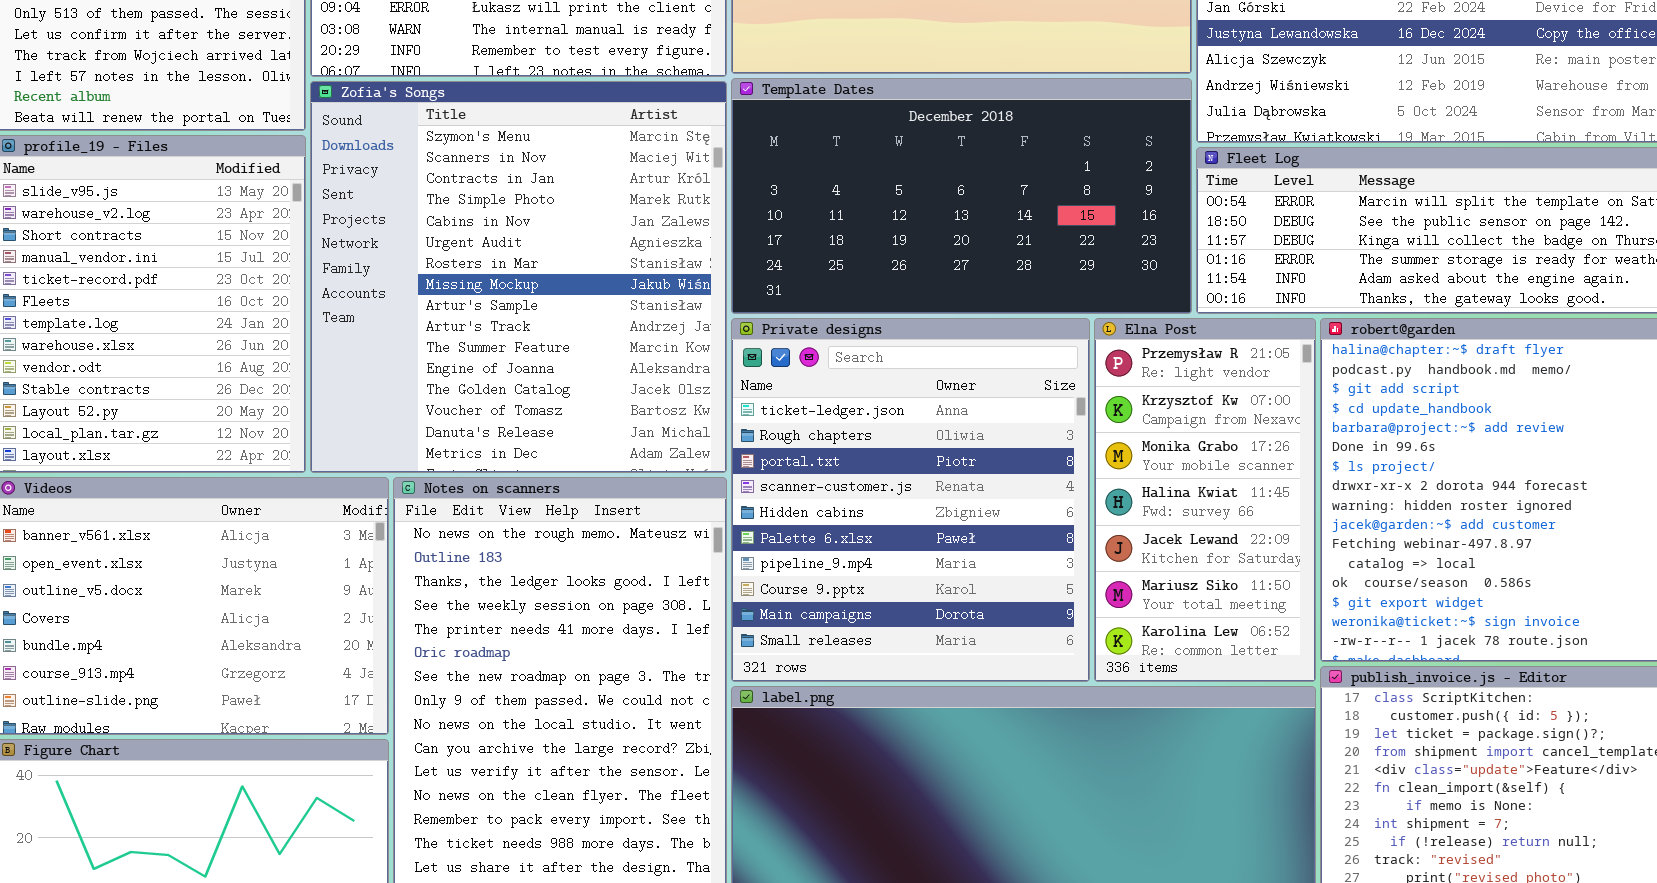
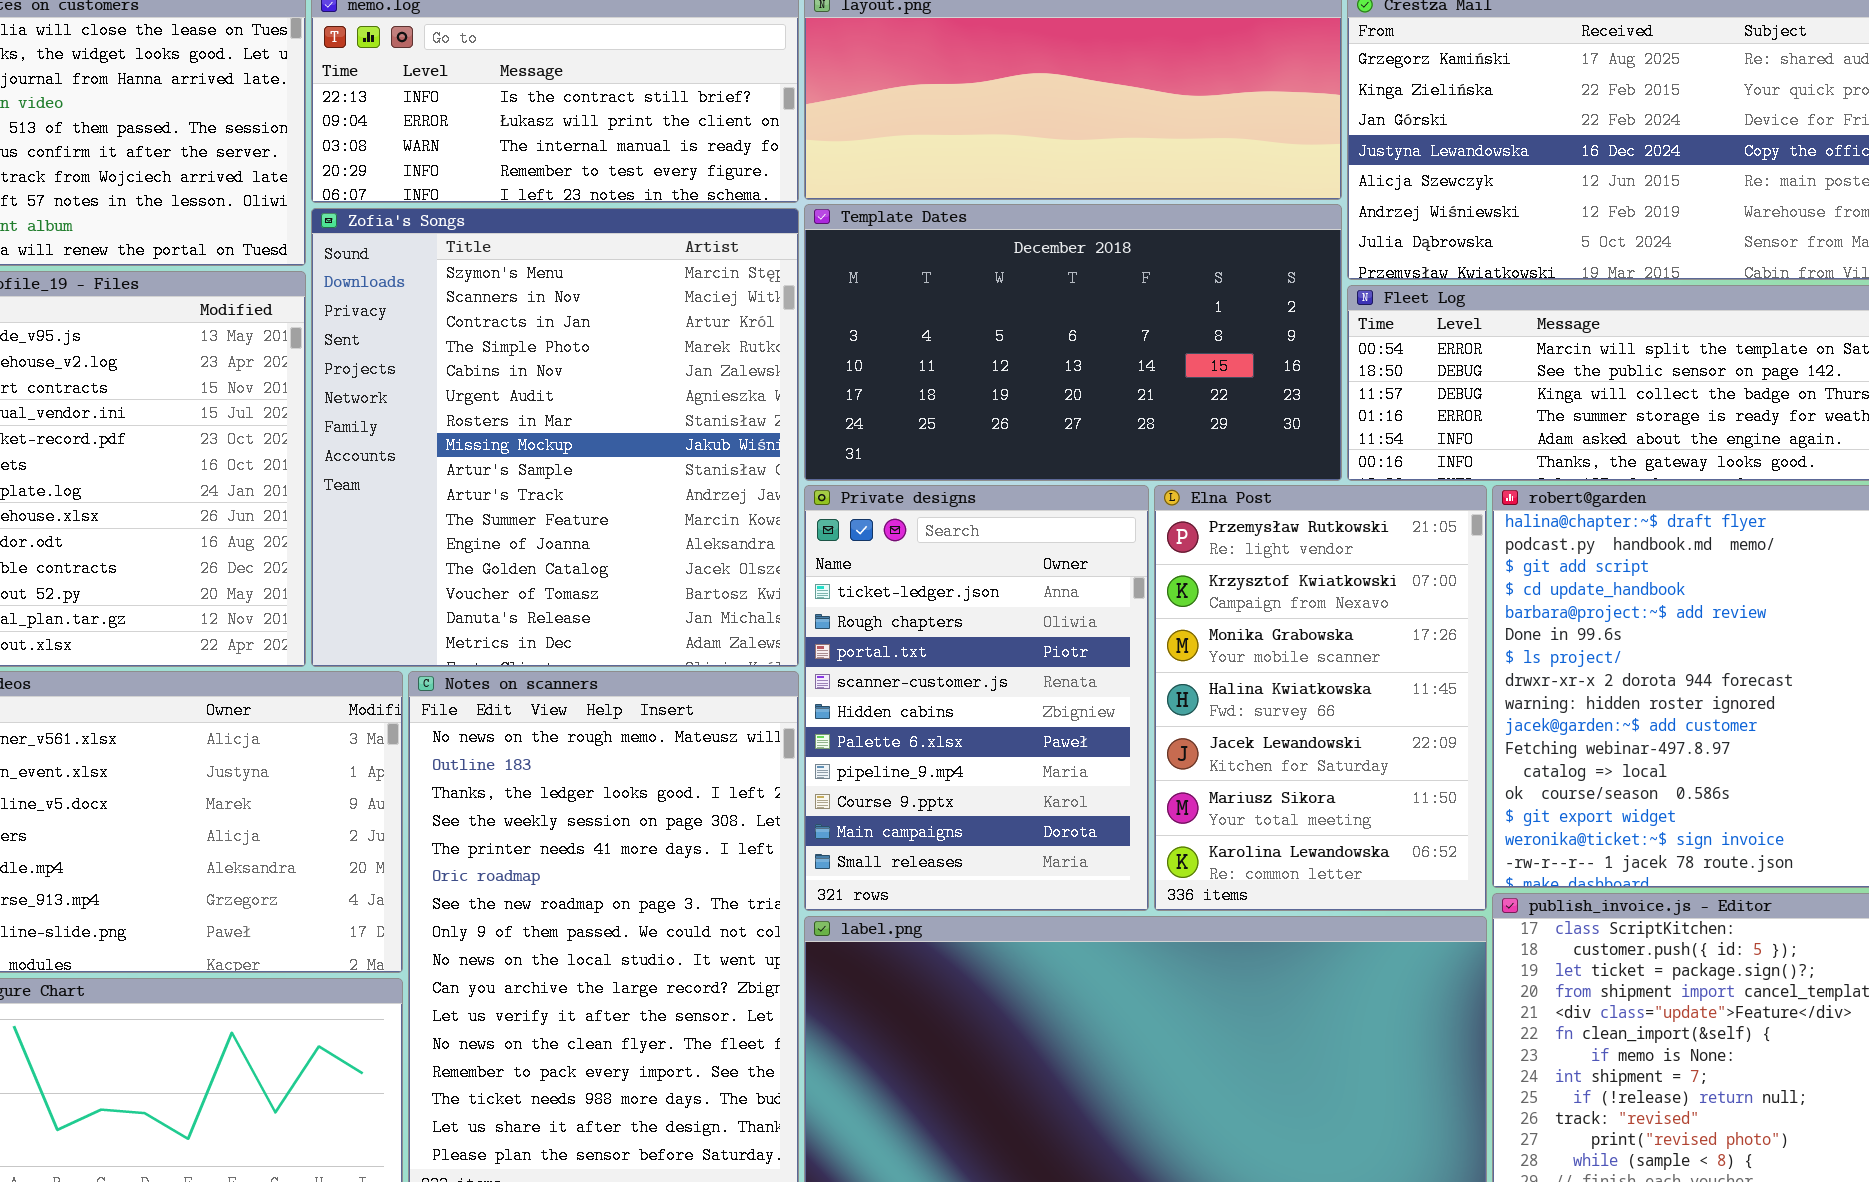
Private designs: [731,318,1090,682] -> [804,485,1149,911], resized
Elna Post: [1094,318,1316,682] -> [1154,485,1487,911], resized

